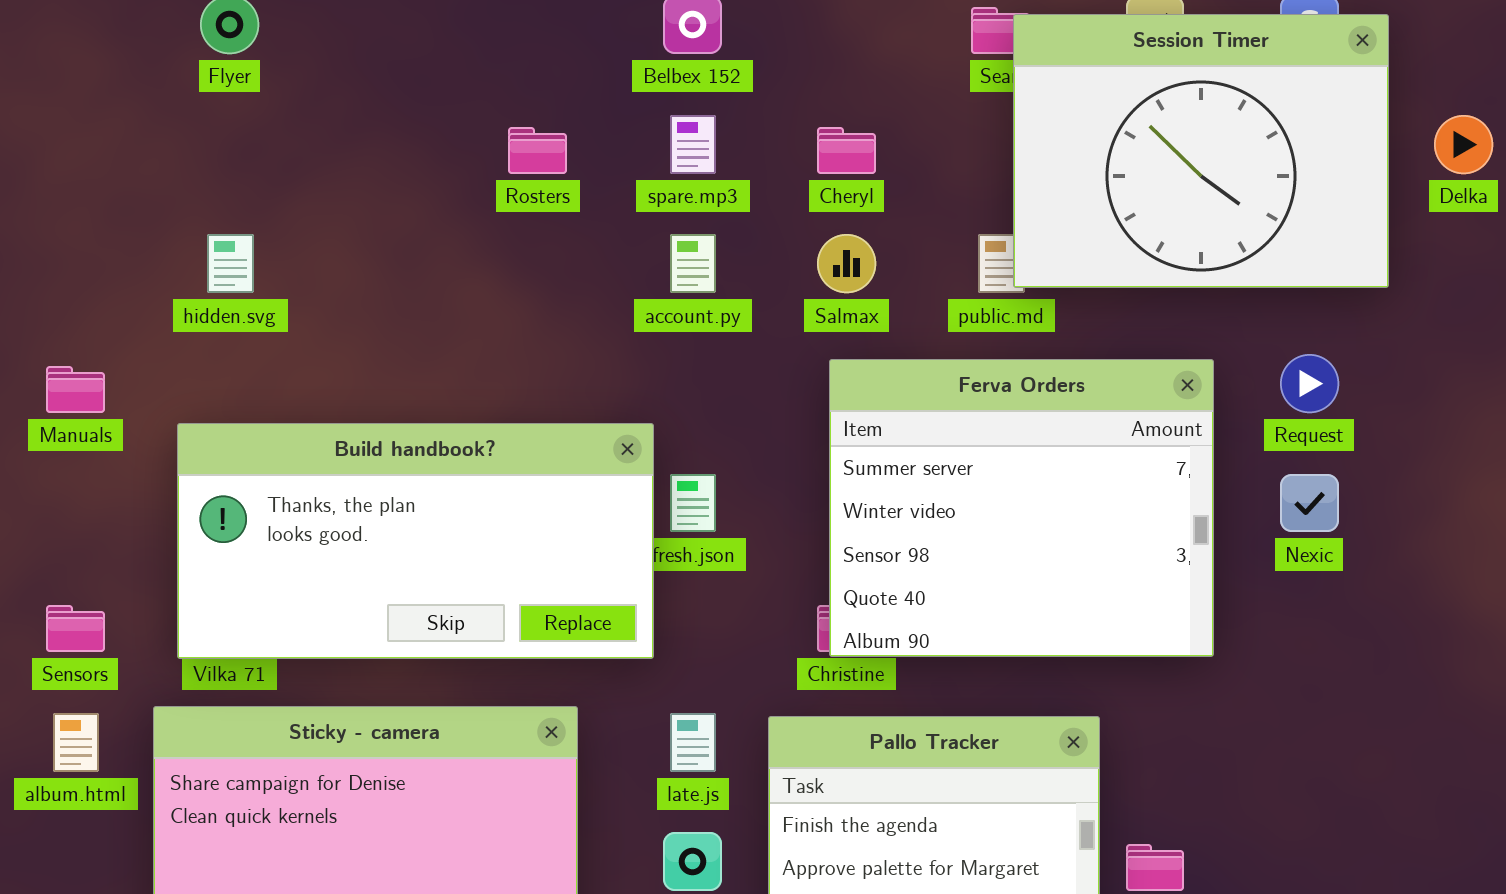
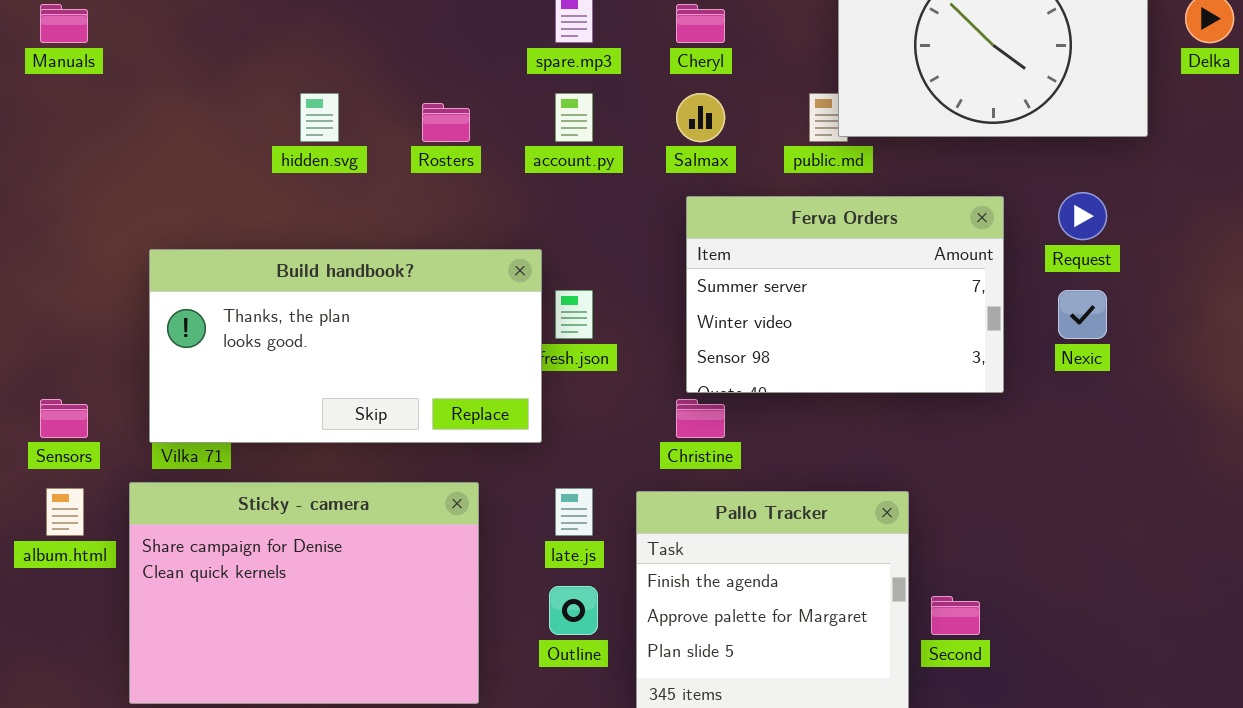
Rosters: [508,127,567,174] -> [422,103,470,142], moved
hidden.svg: [207,234,254,293] -> [300,93,339,142], moved
Ferva Orders: [829,359,1214,657] -> [686,196,1004,393], resized
Manuals: [46,366,105,413] -> [40,4,88,43], moved

